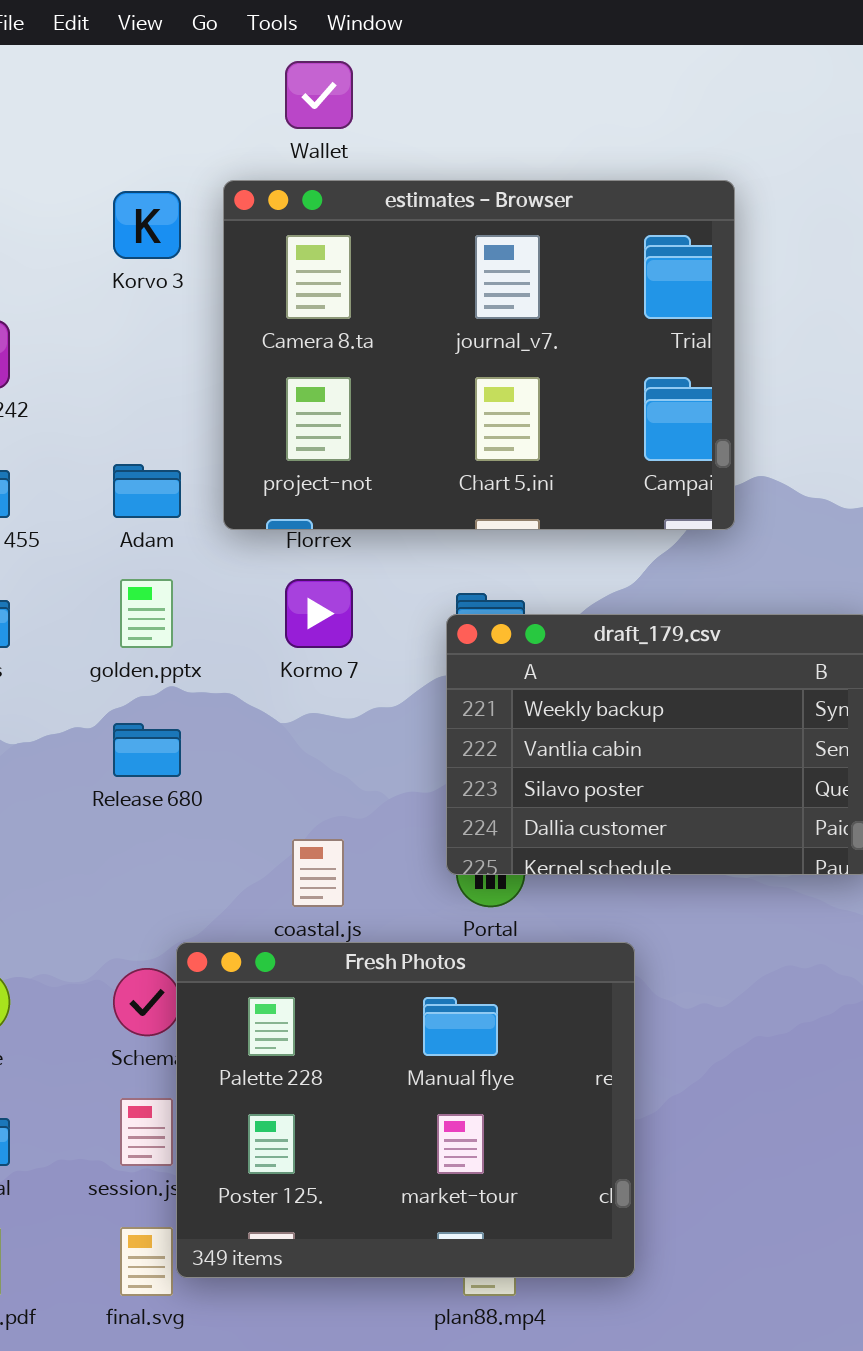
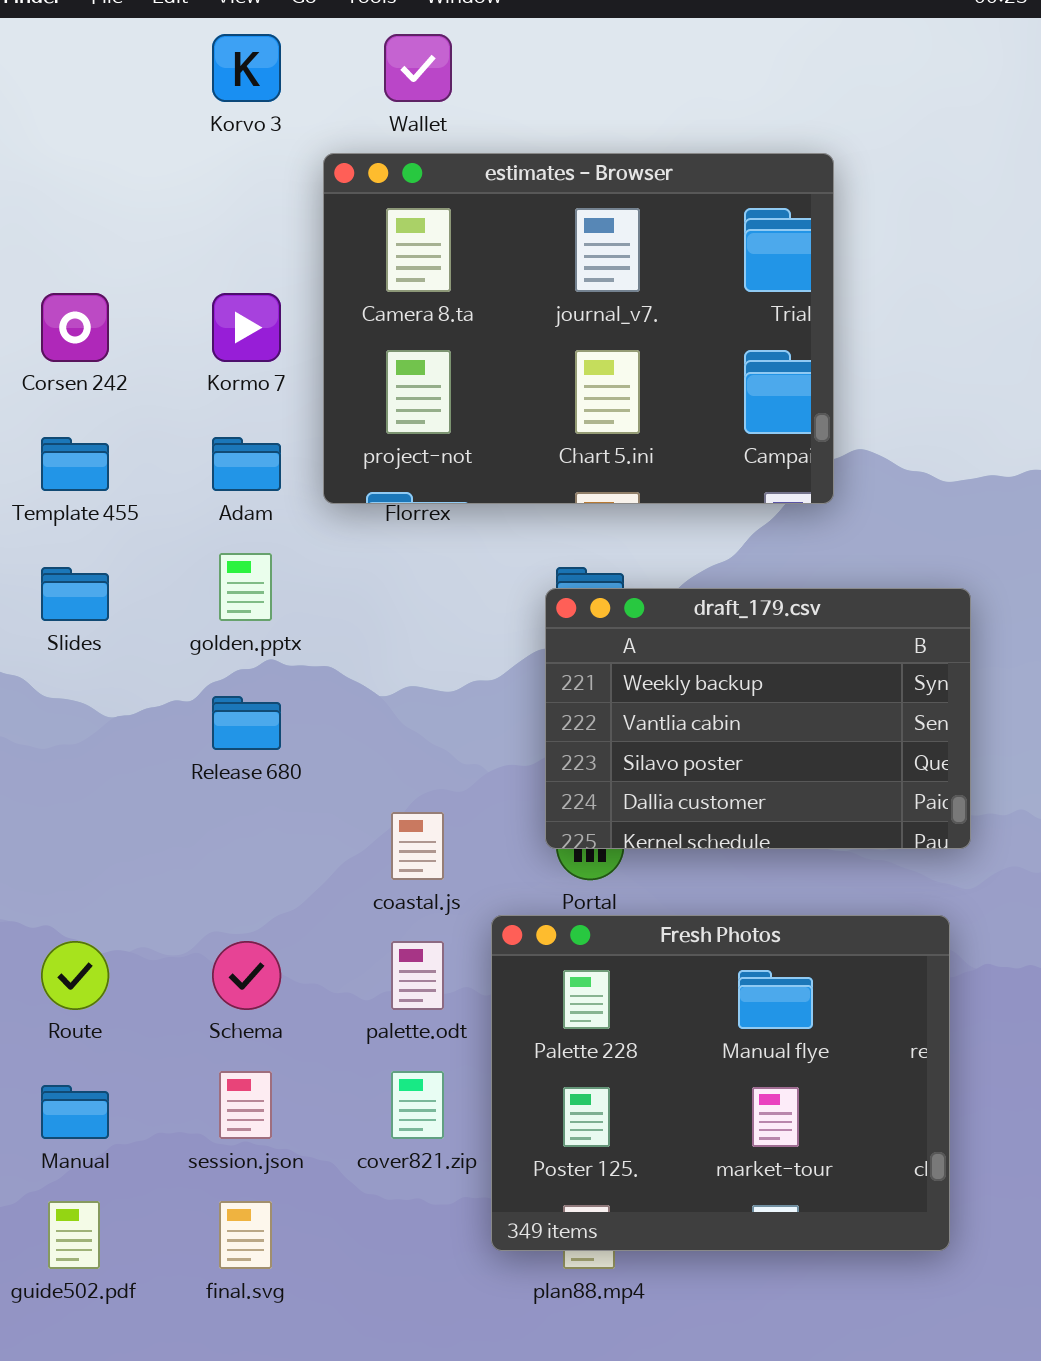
Korvo 3: [113,191,181,259] -> [212,34,281,102], moved
Kormo 7: [285,579,353,648] -> [212,293,281,362], moved
Fresh Photos: [176,942,635,1278] -> [491,915,950,1251], moved

